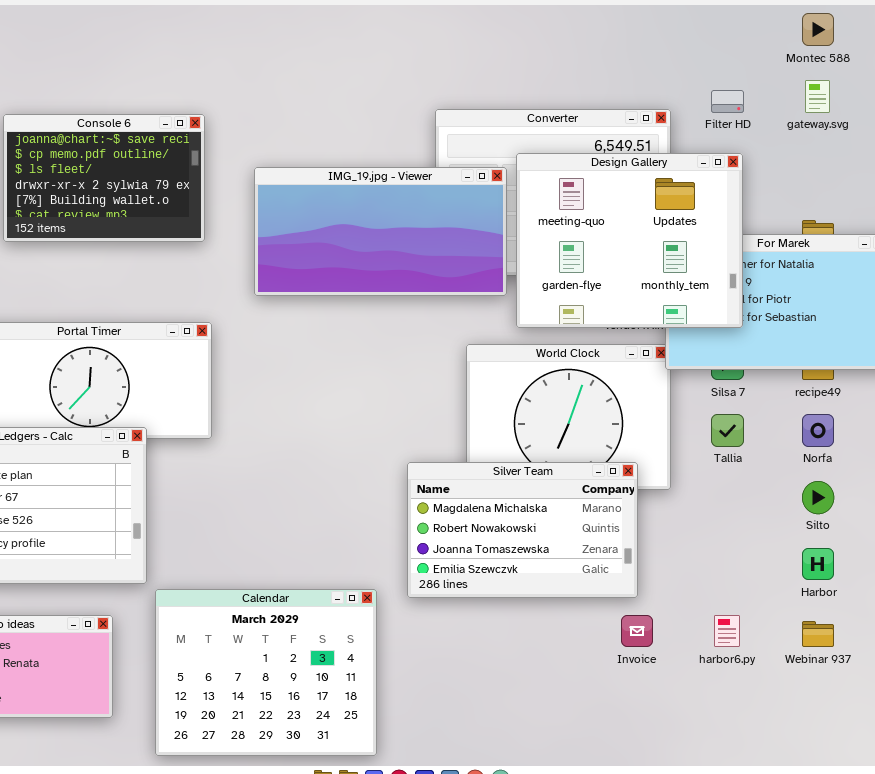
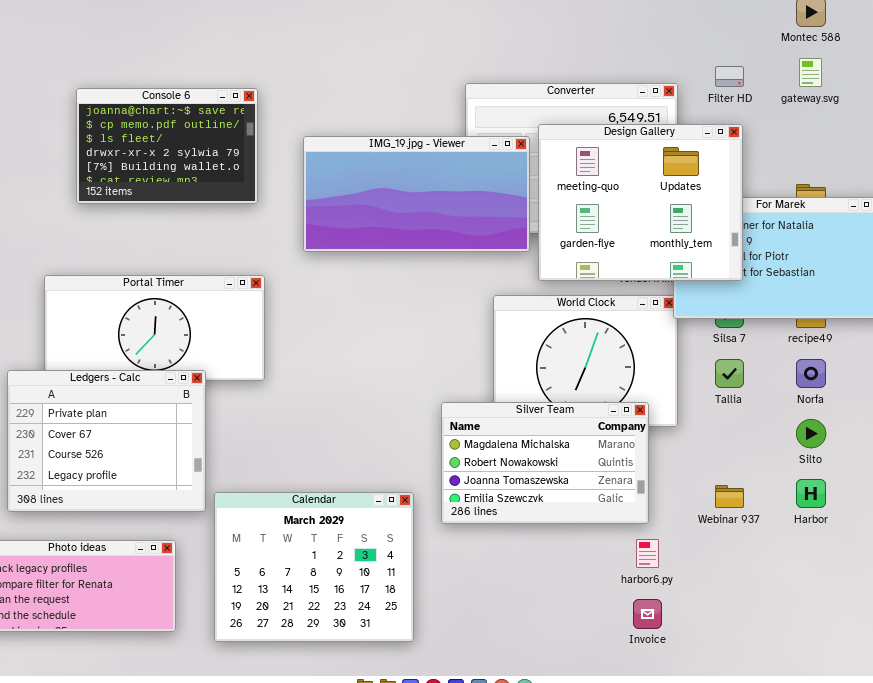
Calendar: [155,589,377,756] -> [214,492,414,642], moved
Invoice: [621,615,653,647] -> [633,599,662,629], moved
harbor6.py: [714,615,740,647] -> [636,539,659,568], moved
Webinar 937: [802,621,834,647] -> [715,485,744,508], moved

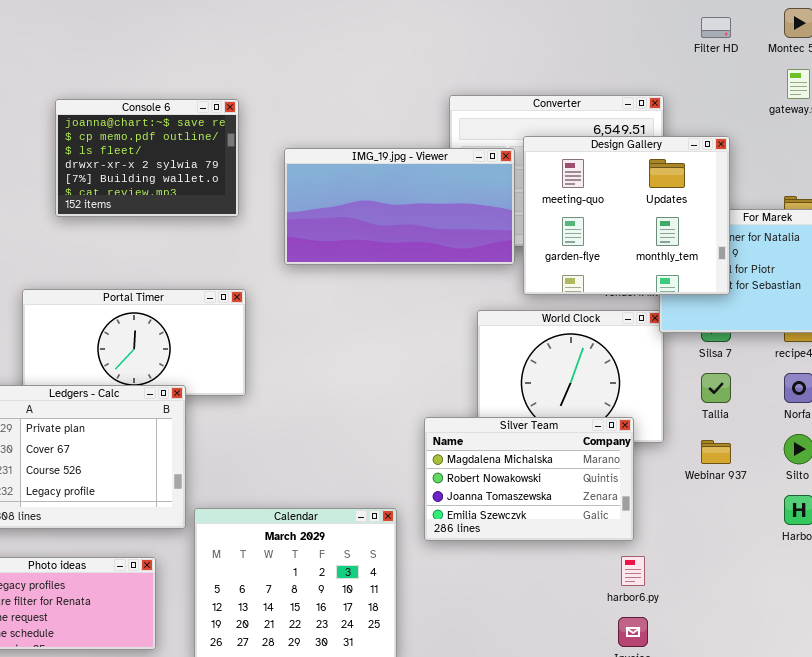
Filter HD: [715,66,744,87] -> [701,17,731,38], moved
Webinar 937: [715,485,744,508] -> [701,440,731,464], moved

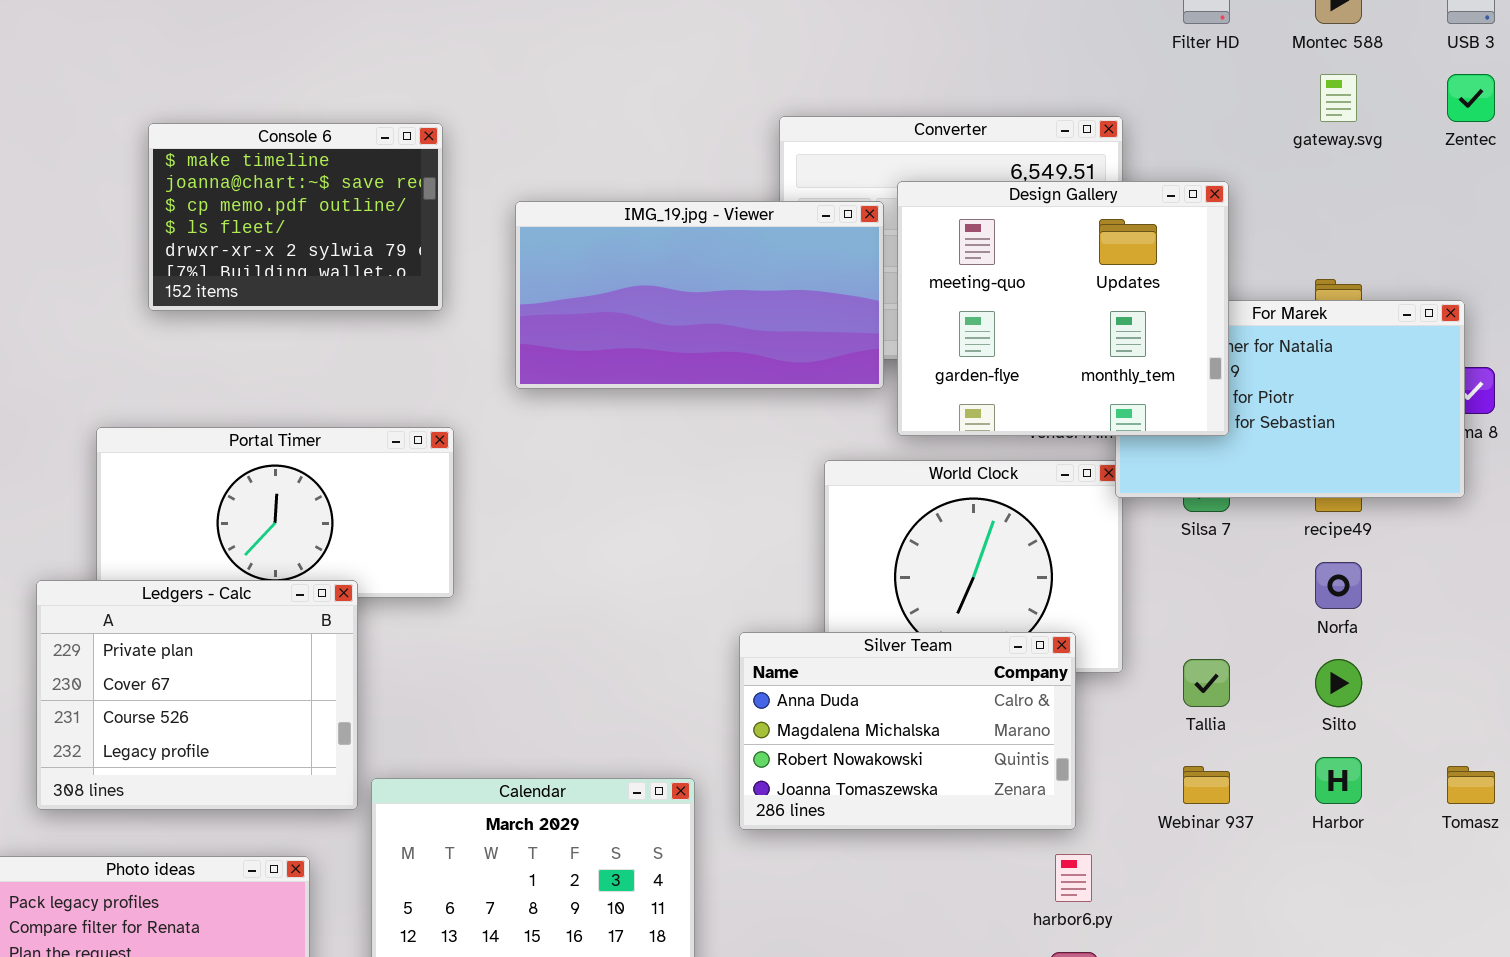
Console 6: [55,99,239,217] -> [148,123,443,311], scrolled up 1 row
Tallia: [701,373,731,403] -> [1183,659,1230,707], moved
Silver Team: [424,417,634,541] -> [739,632,1076,830], scrolled up 1 row
Webinar 937: [701,440,731,464] -> [1183,766,1230,804], moved

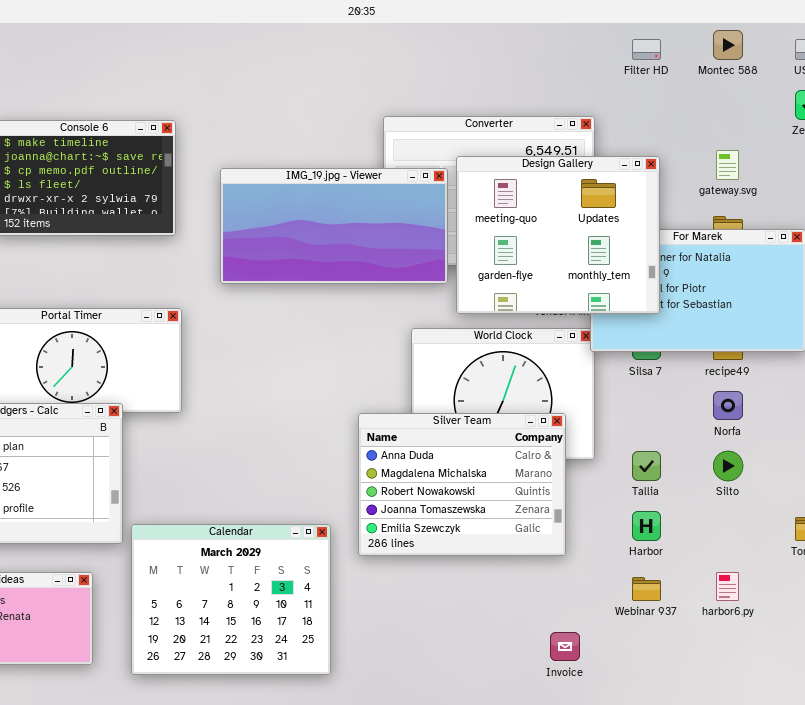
gateway.svg: [1320,74,1357,122] -> [716,150,739,180], moved
Silver Team: [739,632,1076,830] -> [358,413,566,556], resized
Harbor: [1315,757,1362,804] -> [632,511,661,541], moved
Webinar 937: [1183,766,1230,804] -> [632,577,661,601], moved
harbor6.py: [1055,854,1092,902] -> [716,572,739,601], moved

